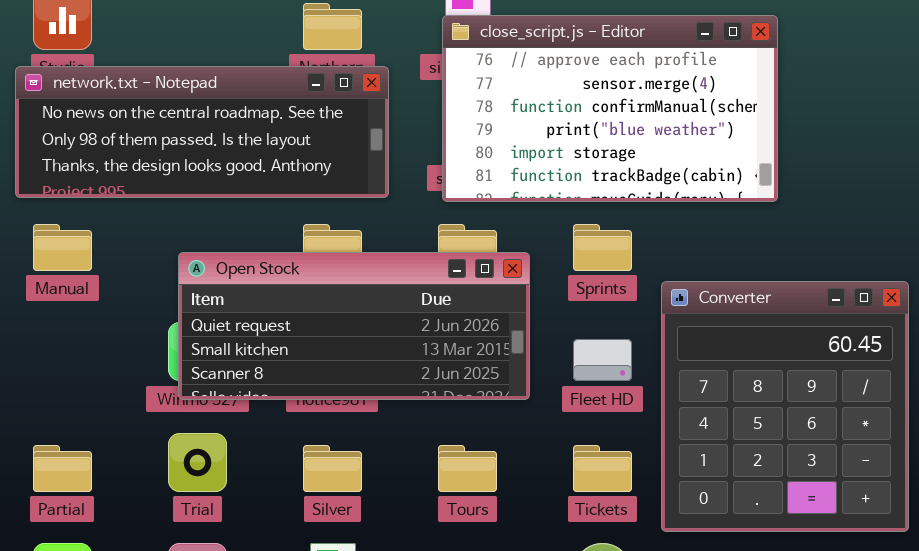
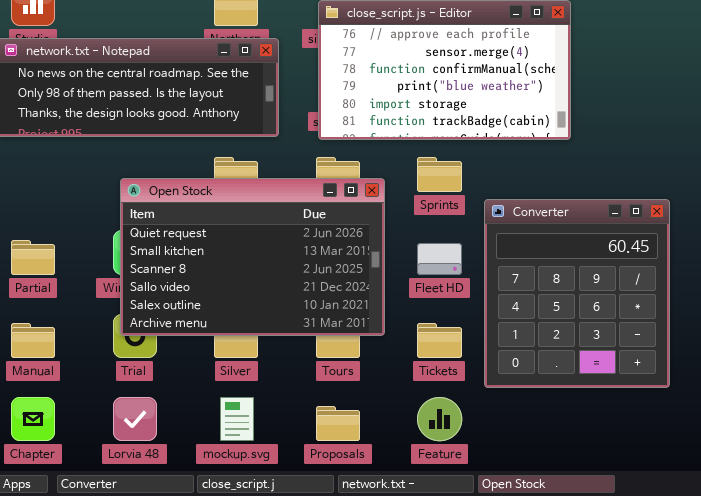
Manual: [33,224,92,271] -> [11,323,55,358], moved
Open Stock: [178,252,530,400] -> [120,178,385,336], resized
Partial: [33,445,92,492] -> [11,240,55,275], moved

